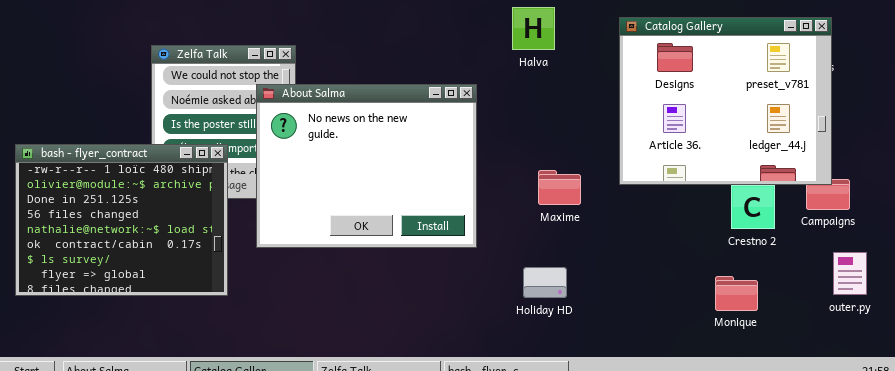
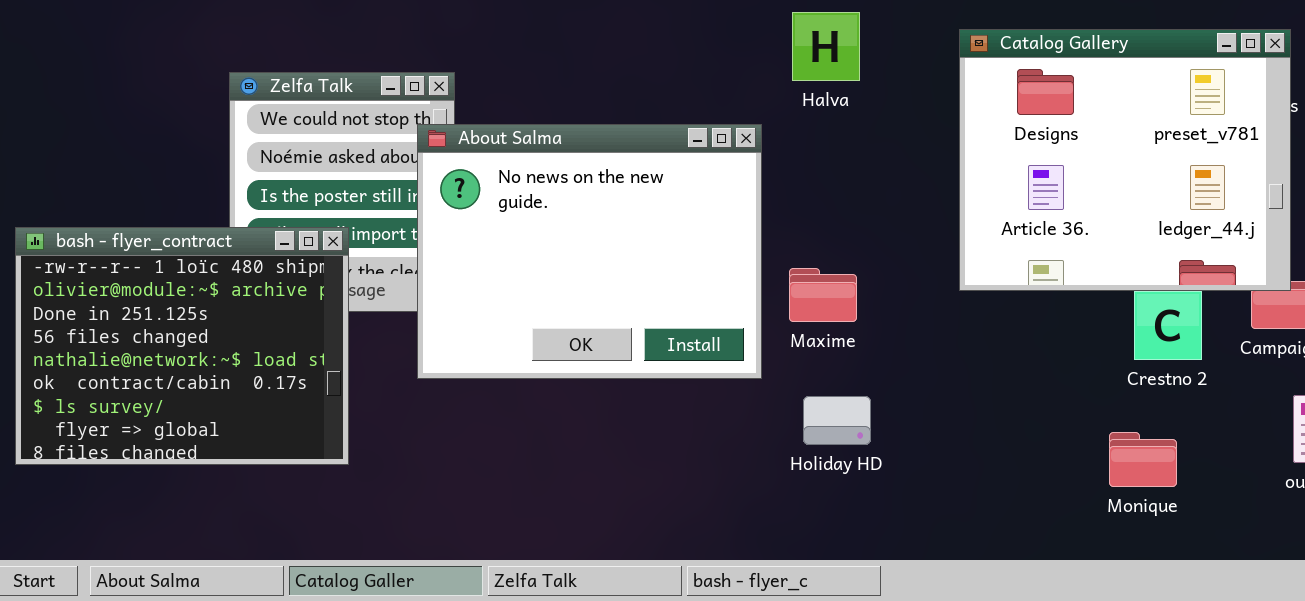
About Salma: [256,84,477,248] -> [417,124,762,379], moved
Maxime: [538,170,581,205] -> [789,268,857,322], moved
Holiday HD: [523,267,567,298] -> [803,396,871,445], moved

